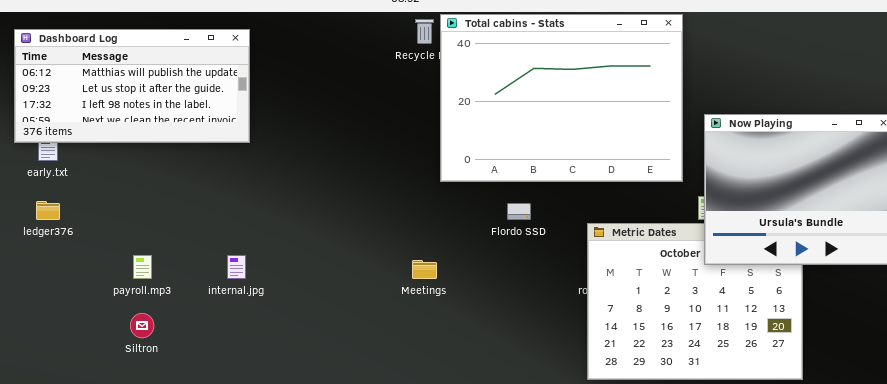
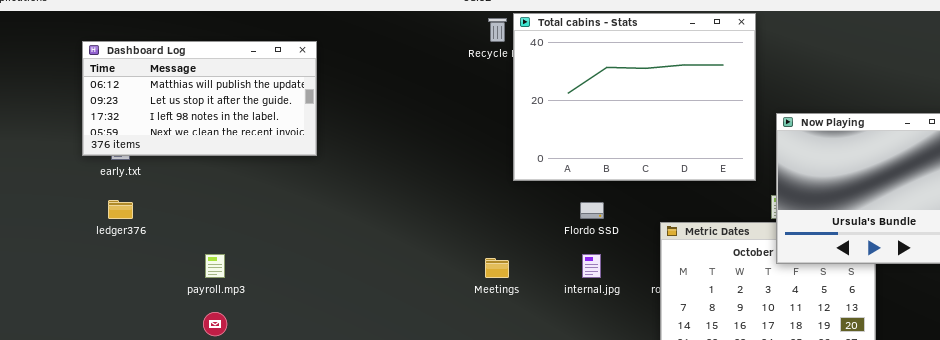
Dashboard Log: [14,29,250,143] -> [82,41,317,156], moved
internal.jpg: [227,255,246,279] -> [582,254,601,278], moved

